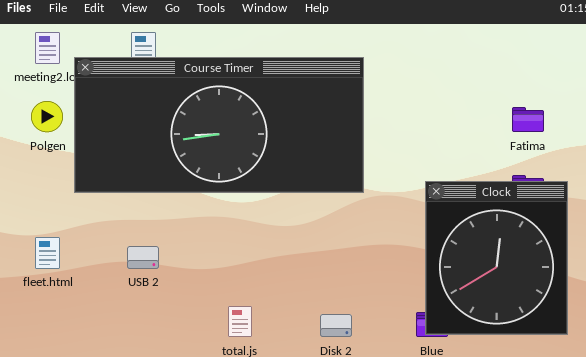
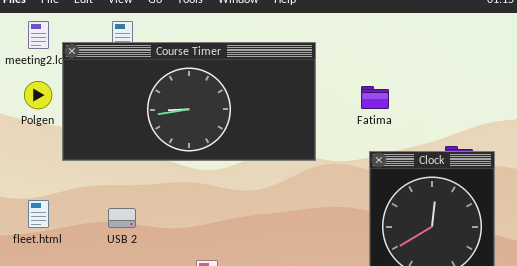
Fatima: [512,107,544,132] -> [361,86,389,109], moved

